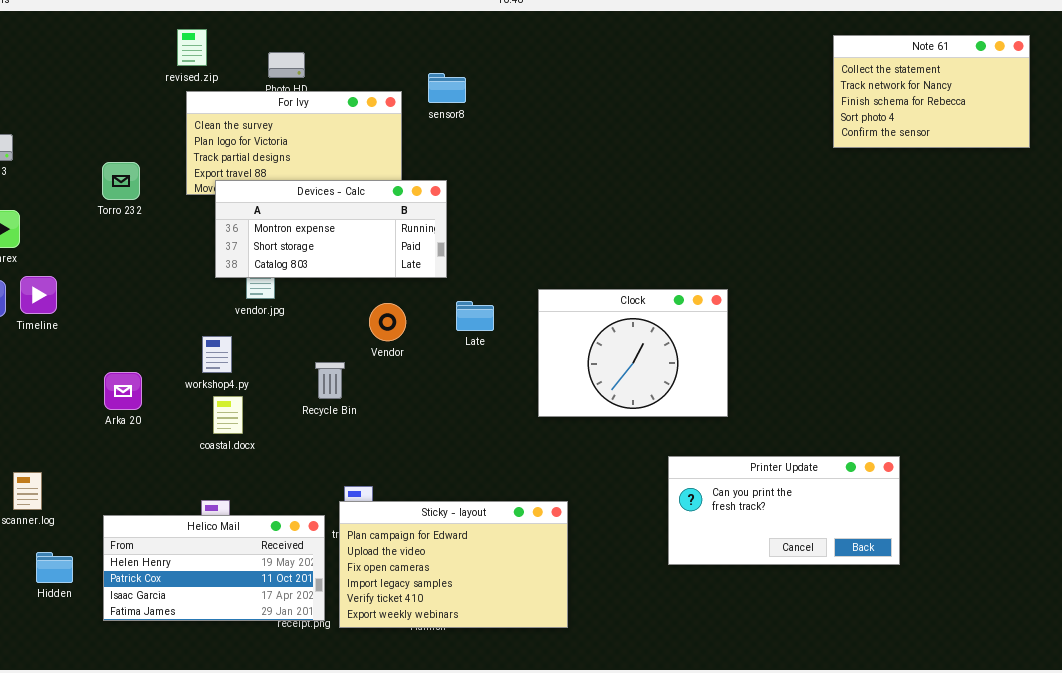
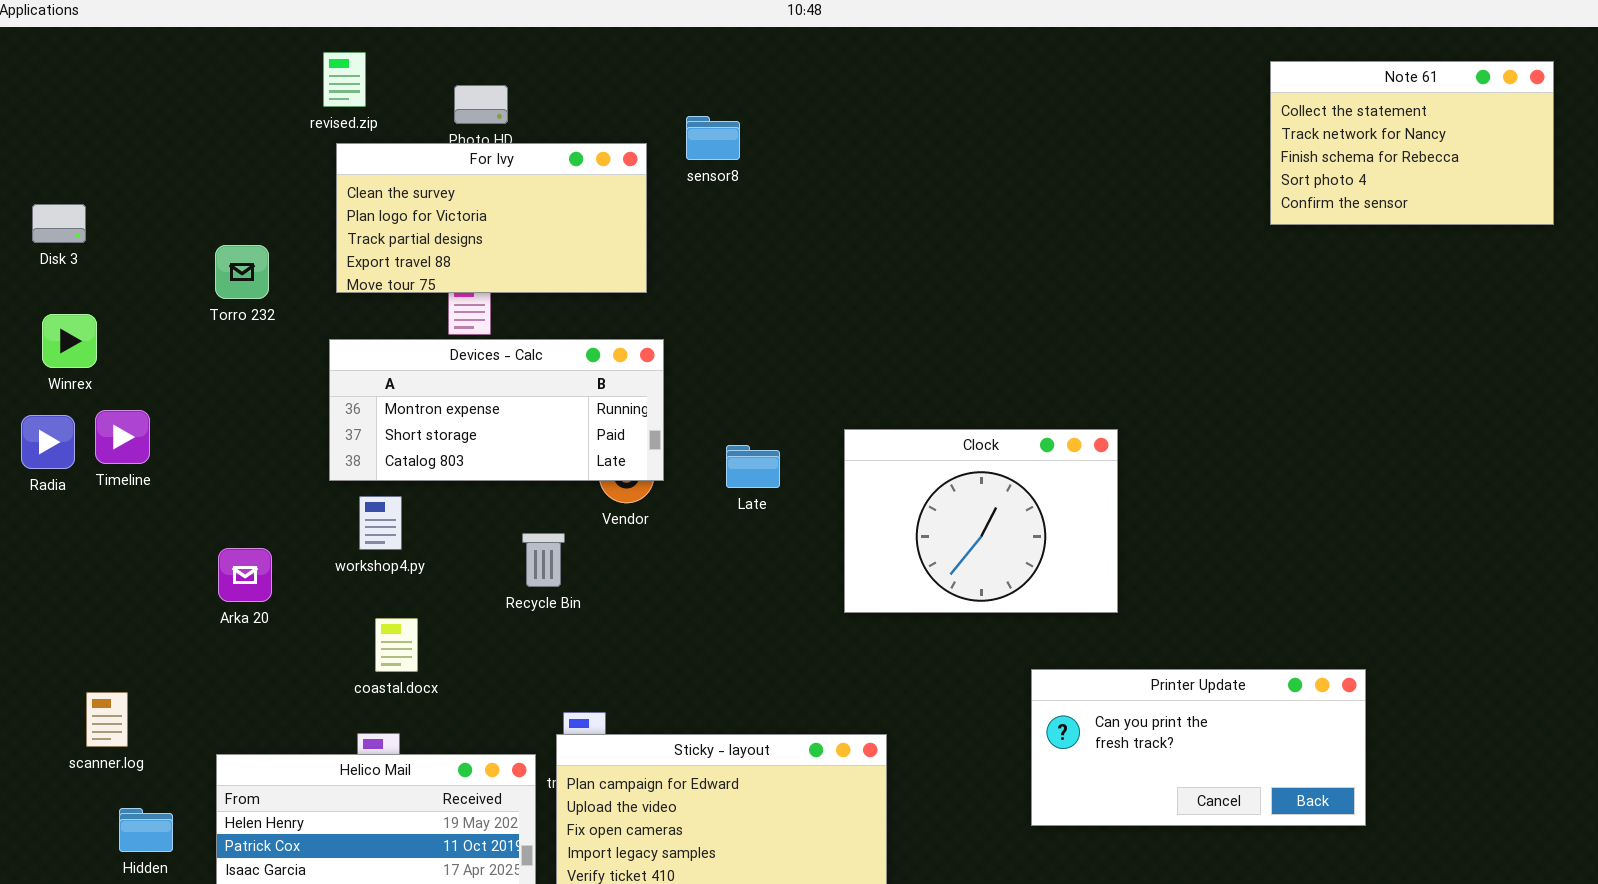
Devices - Calc: [215,180,447,278] -> [329,339,664,481], moved
coastal.docx: [213,396,243,434] -> [375,618,418,672], moved

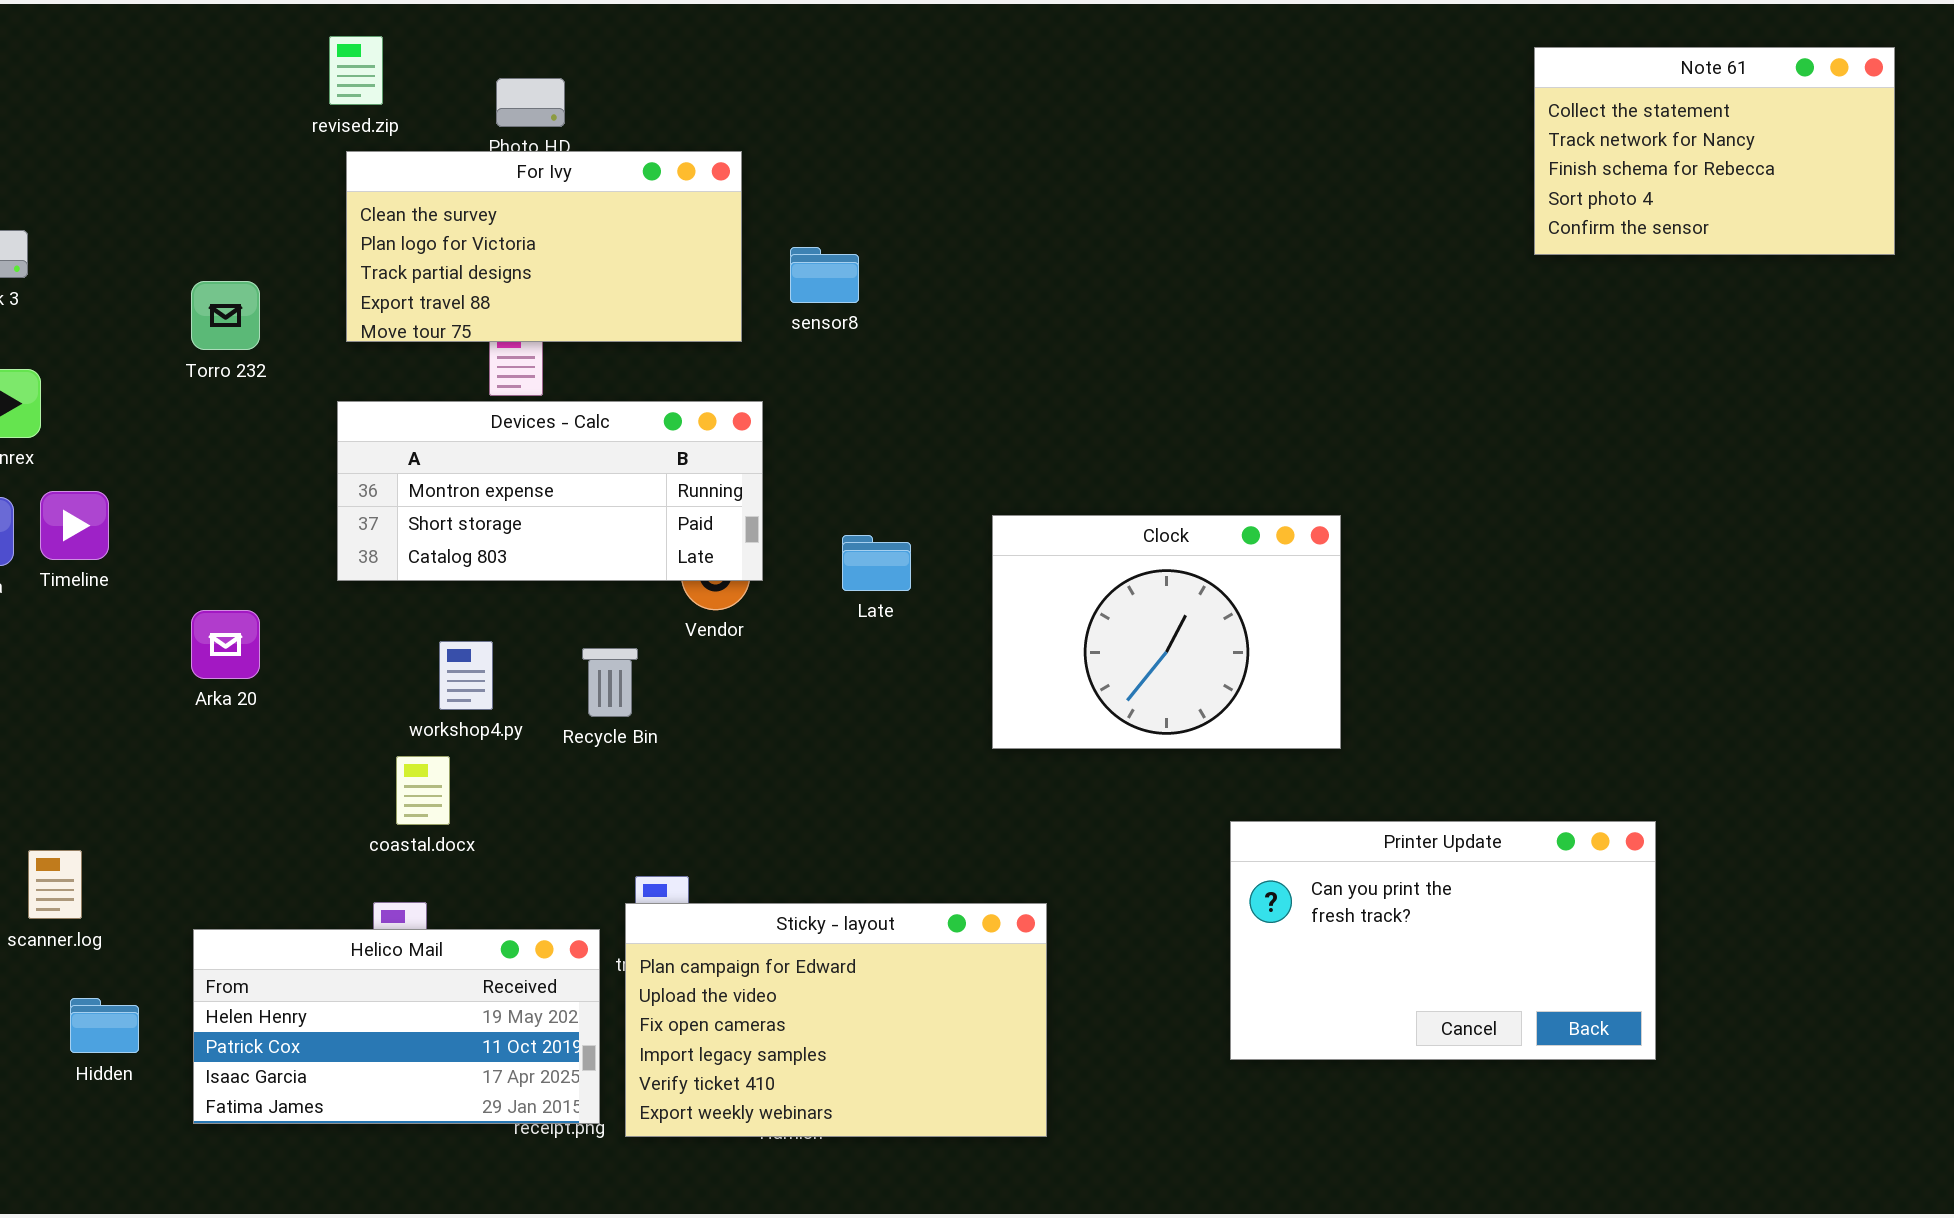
sensor8: [686,116,740,160] -> [790,247,859,303], moved
workshop4.py: [359,496,402,550] -> [439,641,493,710], moved
Arka 20: [218,548,272,602] -> [191,610,260,679], moved
Printer Update: [1031,669,1366,826] -> [1230,821,1656,1060], resized

